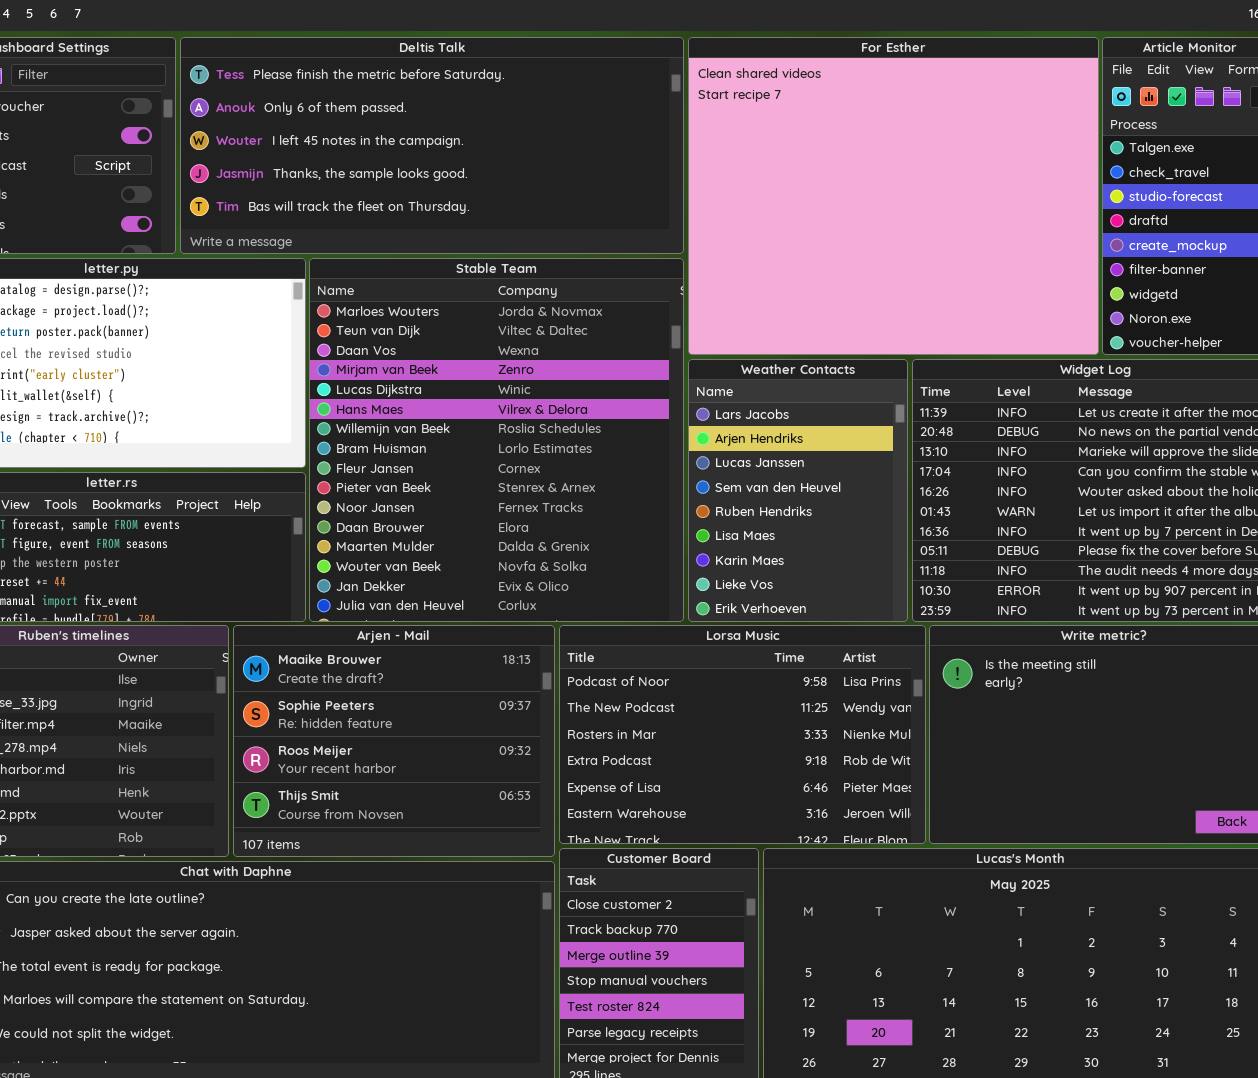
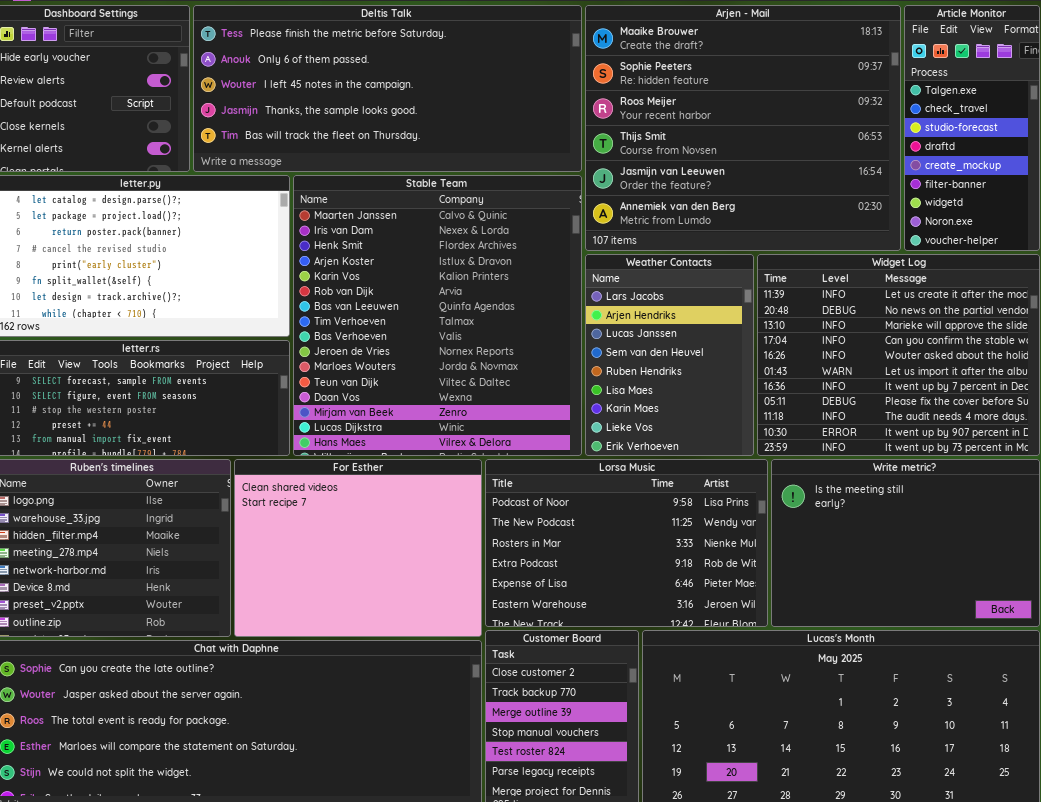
For Esther: [688,37,1099,355] -> [234,459,482,637], moved, resized
Stable Team: [309,258,684,622] -> [293,175,582,456], scrolled up 10 rows
Arjen - Mail: [233,625,555,857] -> [585,5,901,251], moved, resized

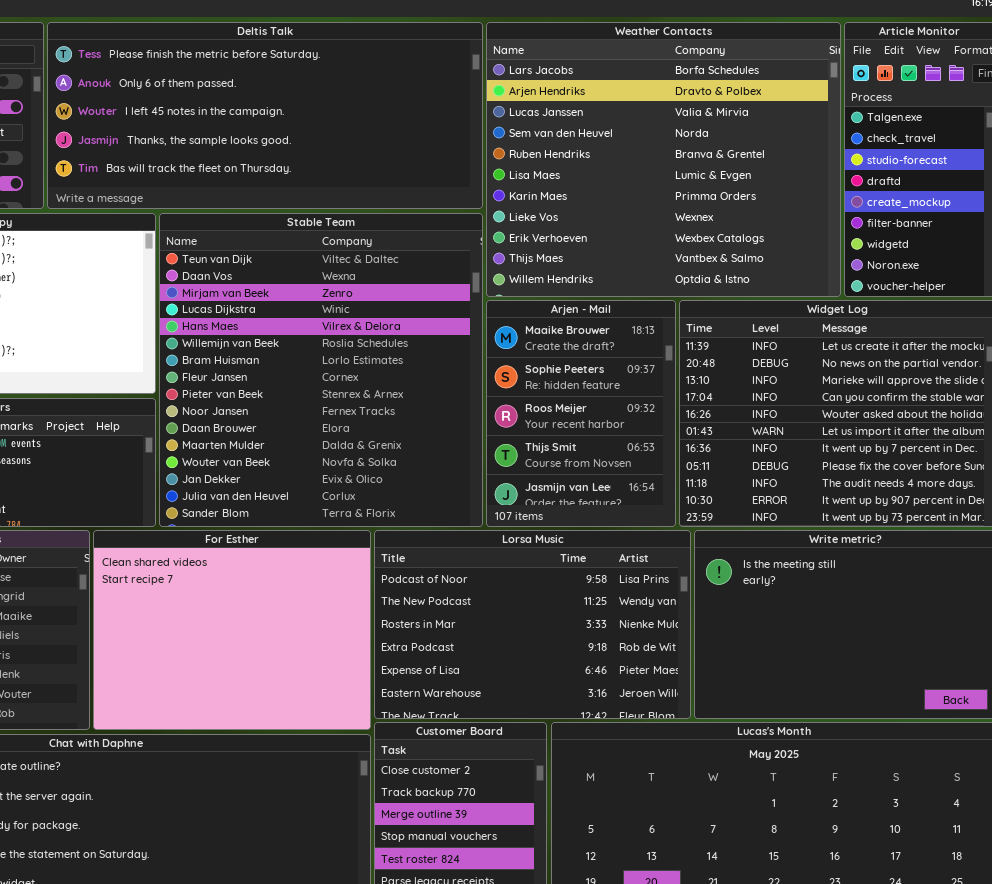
Arjen - Mail: [585,5,901,251] -> [486,300,676,527], moved, resized
Stable Team: [293,175,582,456] -> [159,213,483,527], scrolled down 11 rows
Weather Contacts: [585,254,754,456] -> [486,22,841,297], moved, resized

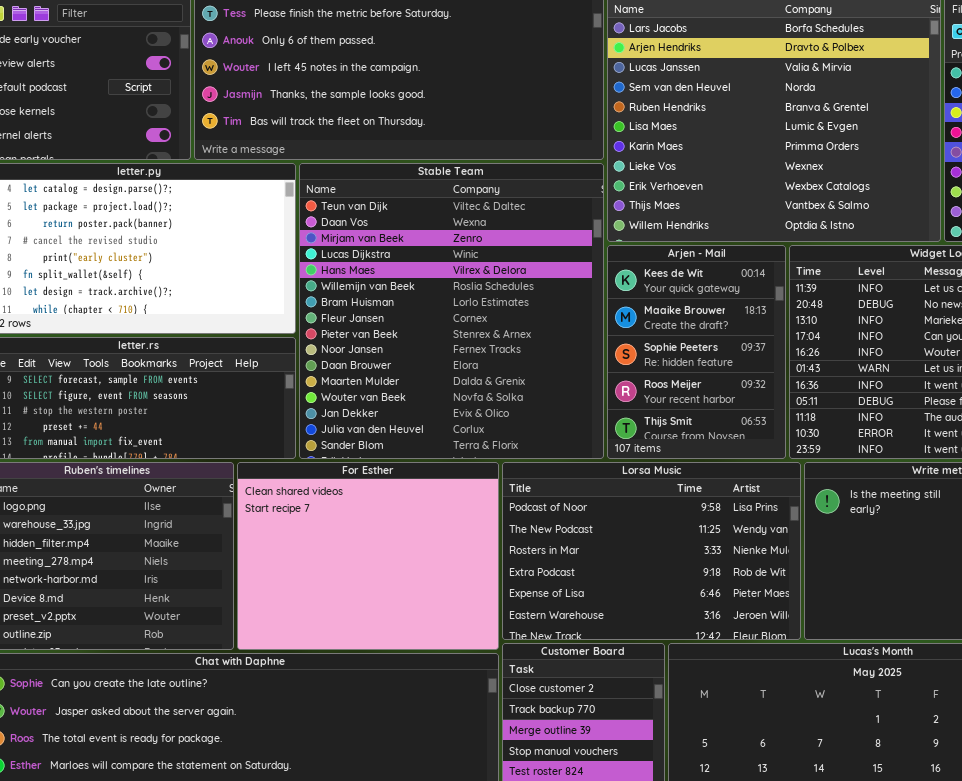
Arjen - Mail: [486,300,676,527] -> [607,245,786,459], scrolled up 1 row

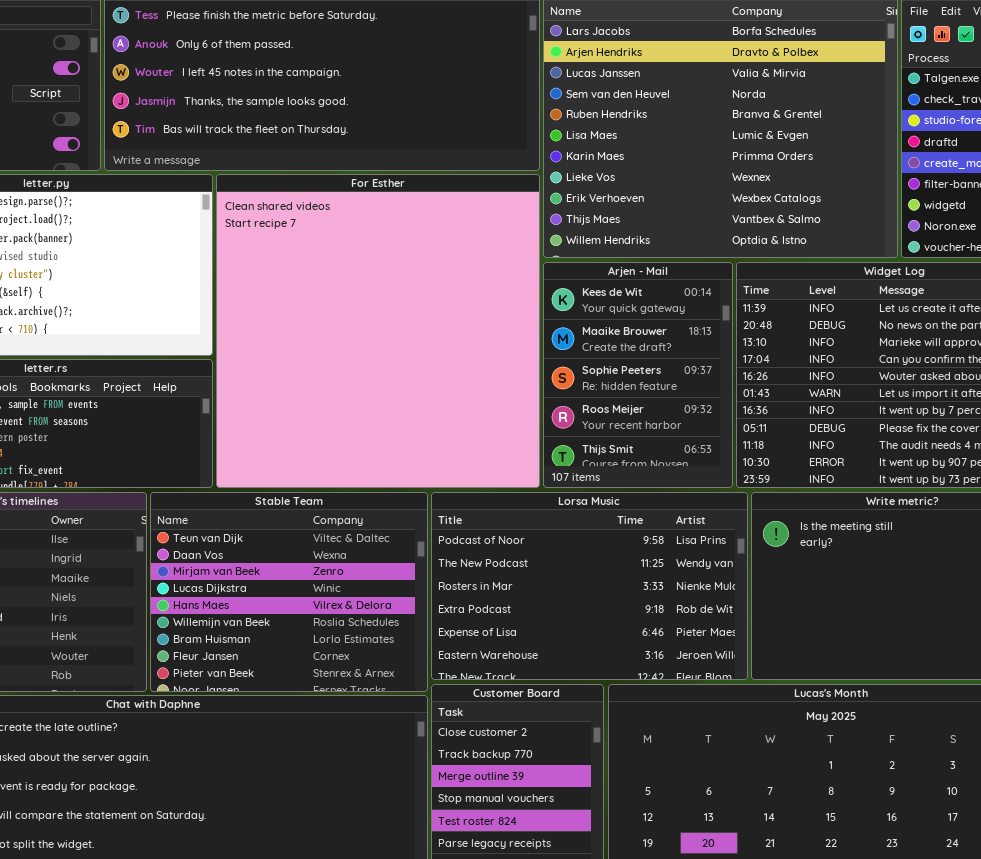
Stable Team: [299,163,604,459] -> [150,492,428,692], moved, resized
For Esther: [237,462,499,650] -> [216,174,540,488], moved, resized

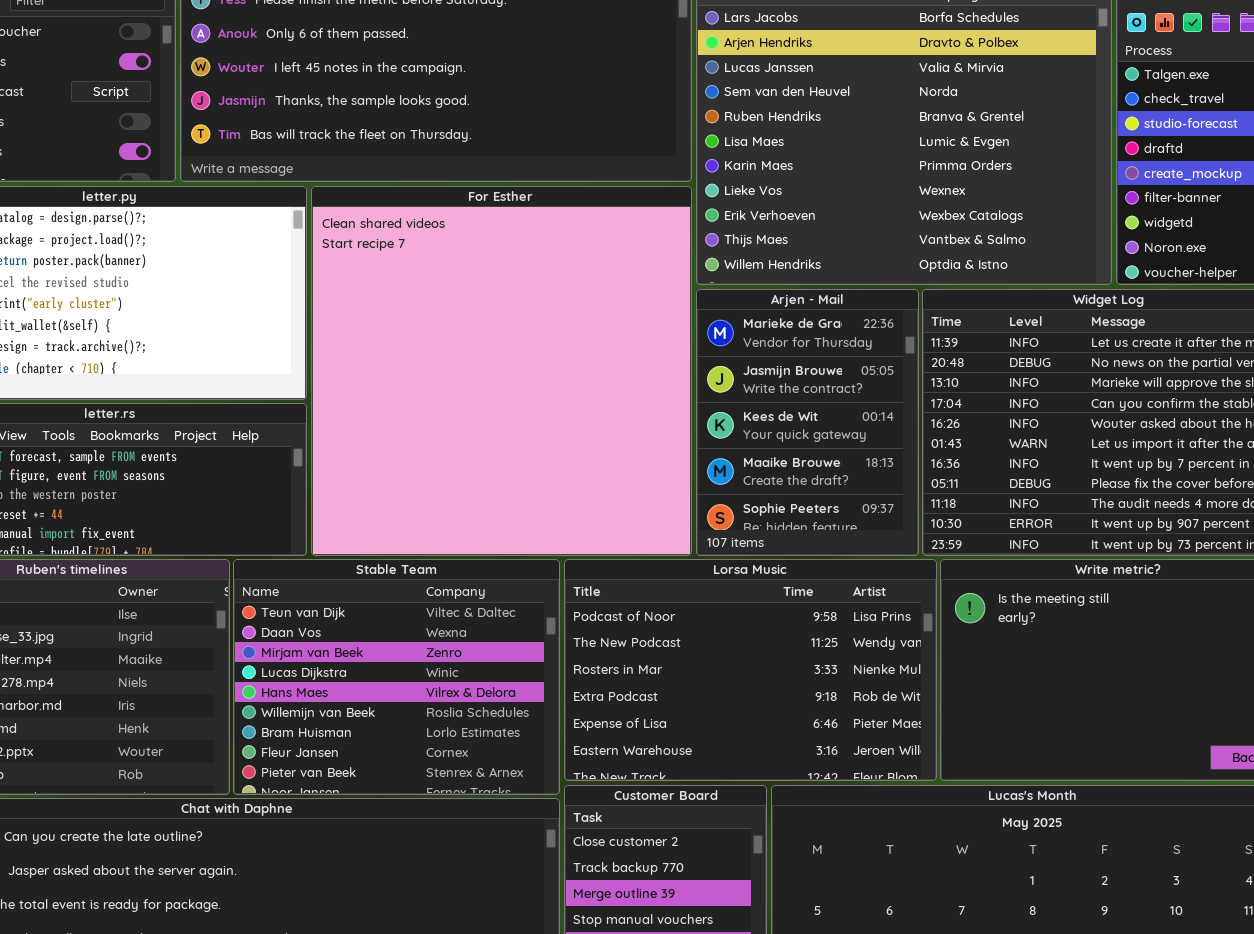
Arjen - Mail: [543,262,733,488] -> [696,289,919,556], scrolled up 2 rows

